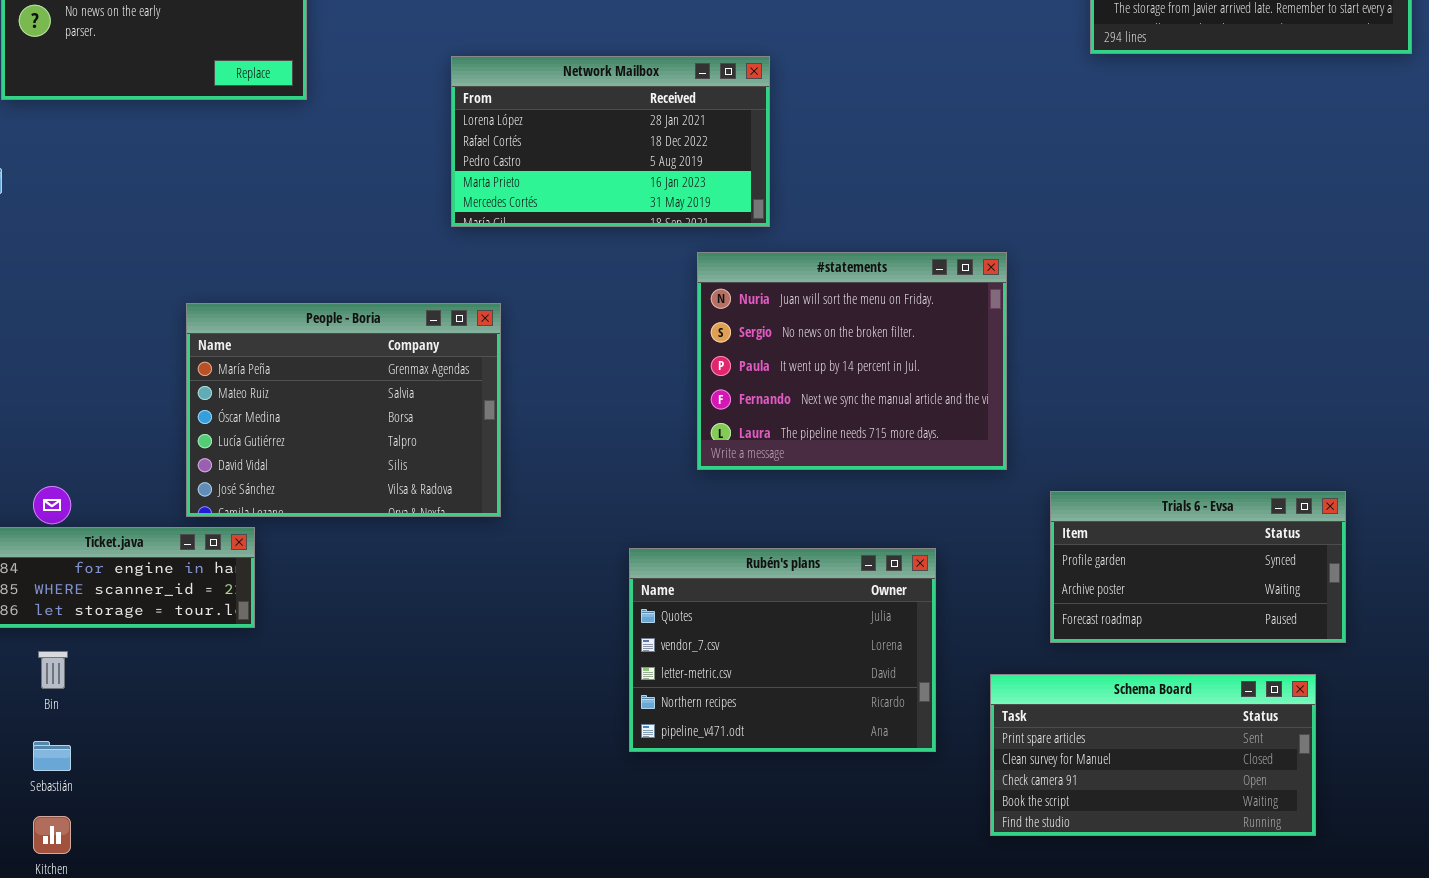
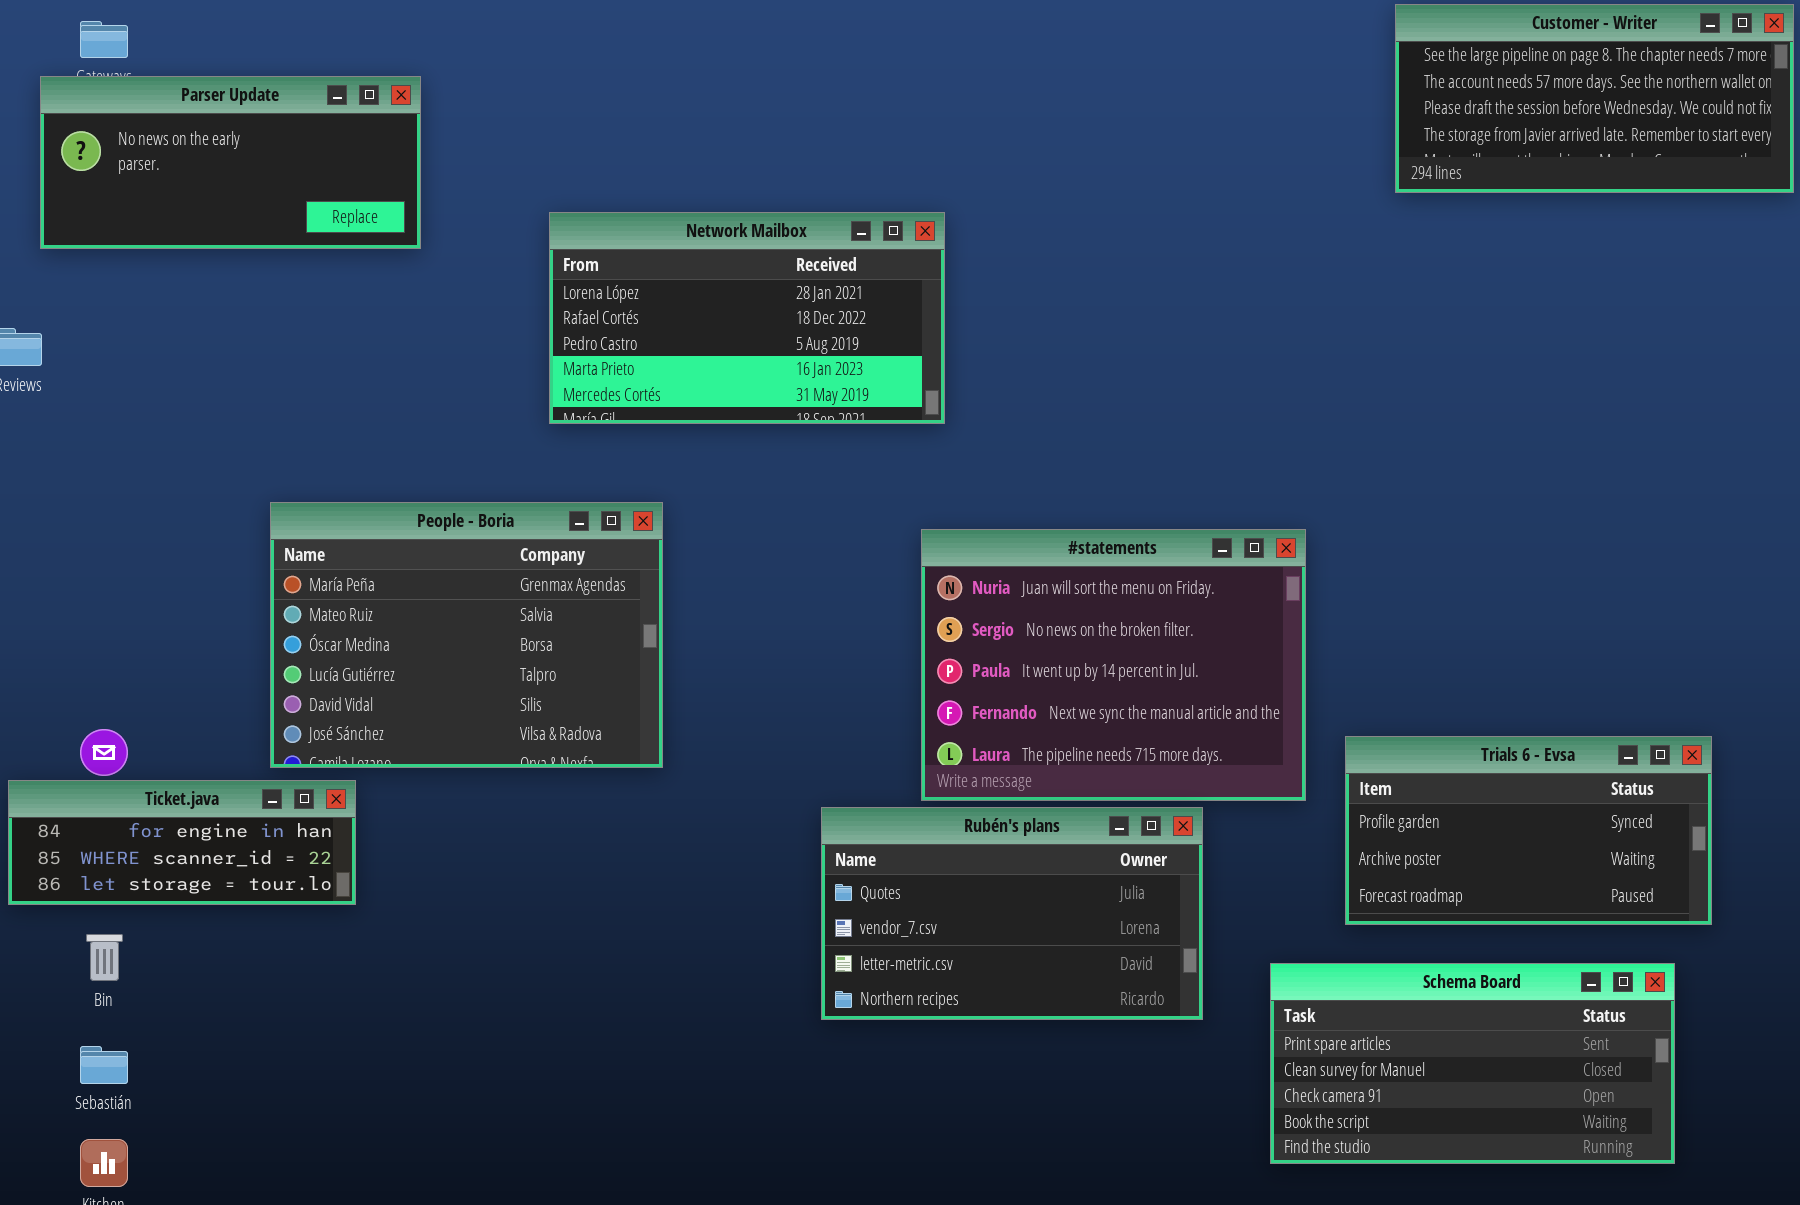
Network Mailbox: [451,56,770,227] -> [549,212,945,424], moved
#statements: [697,252,1007,470] -> [921,529,1306,801], moved
Rubén's plans: [629,548,936,752] -> [821,807,1203,1020], resized

